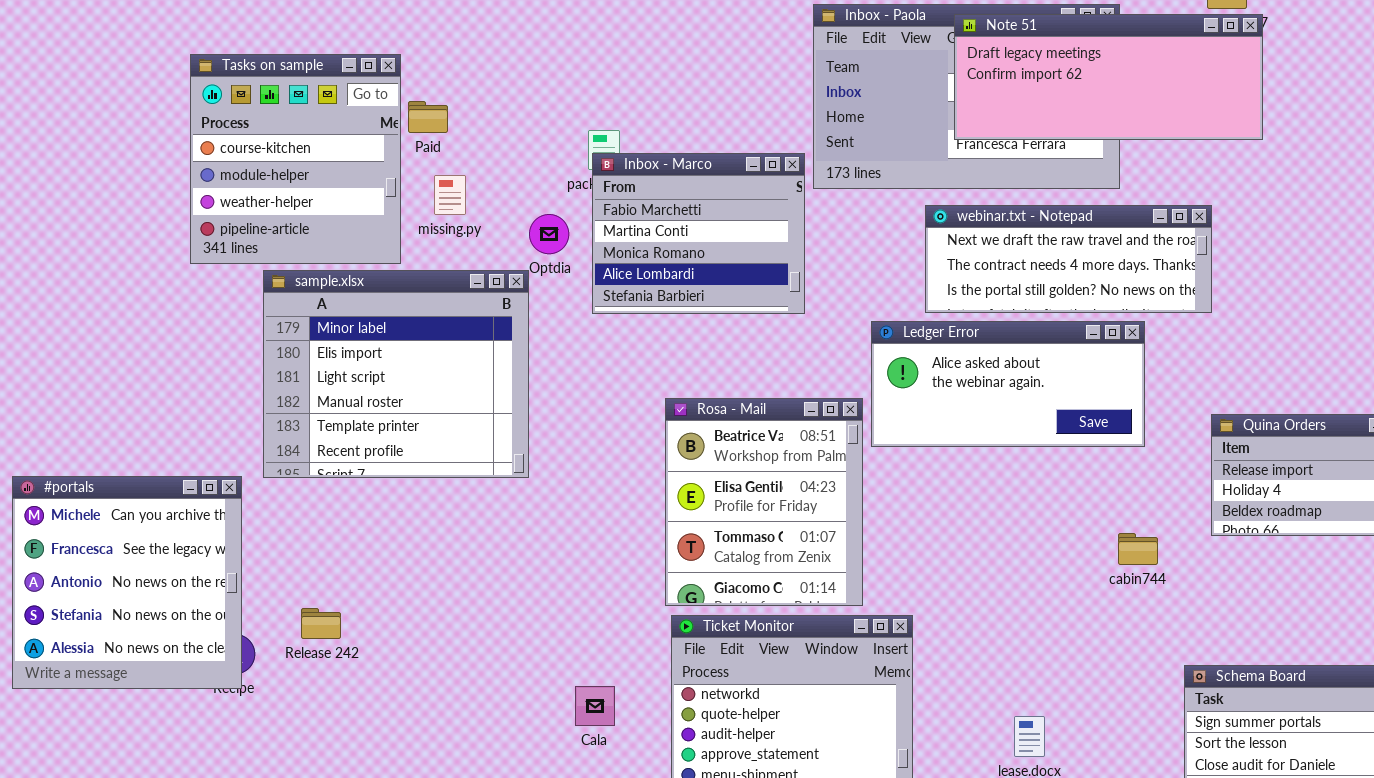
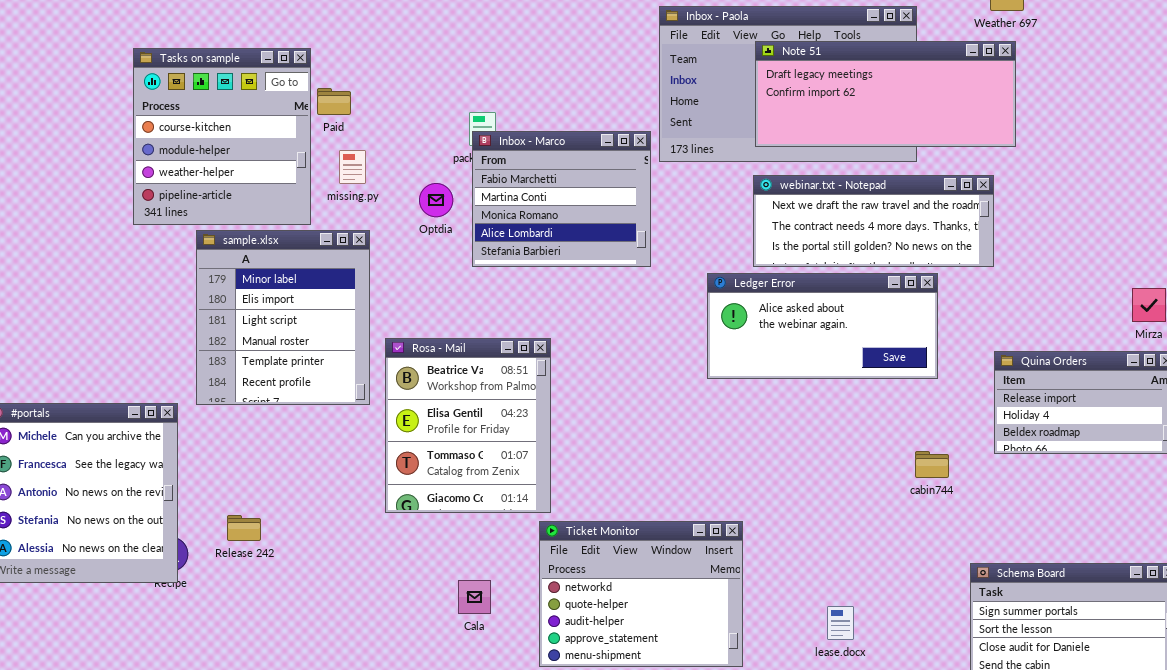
Note 51: [954,14,1263,140] -> [755,41,1016,147], moved
sample.xlsx: [263,270,529,478] -> [196,230,370,405], resized
Rosa - Mail: [665,398,863,606] -> [385,338,551,513], moved

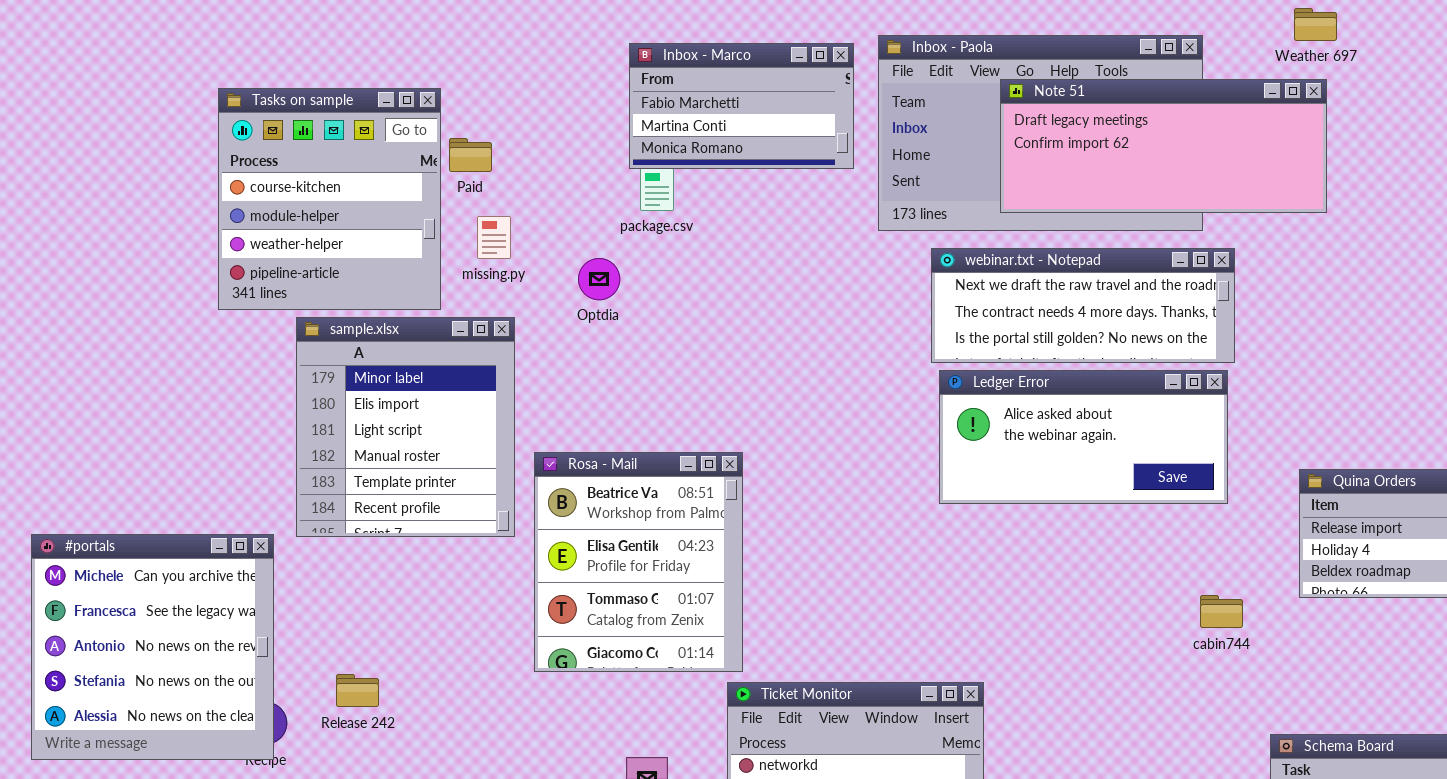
Inbox - Marco: [472,131,651,267] -> [629,43,854,169], moved, resized
webinar.txt - Notepad: [753,175,994,267] -> [931,248,1235,363], moved

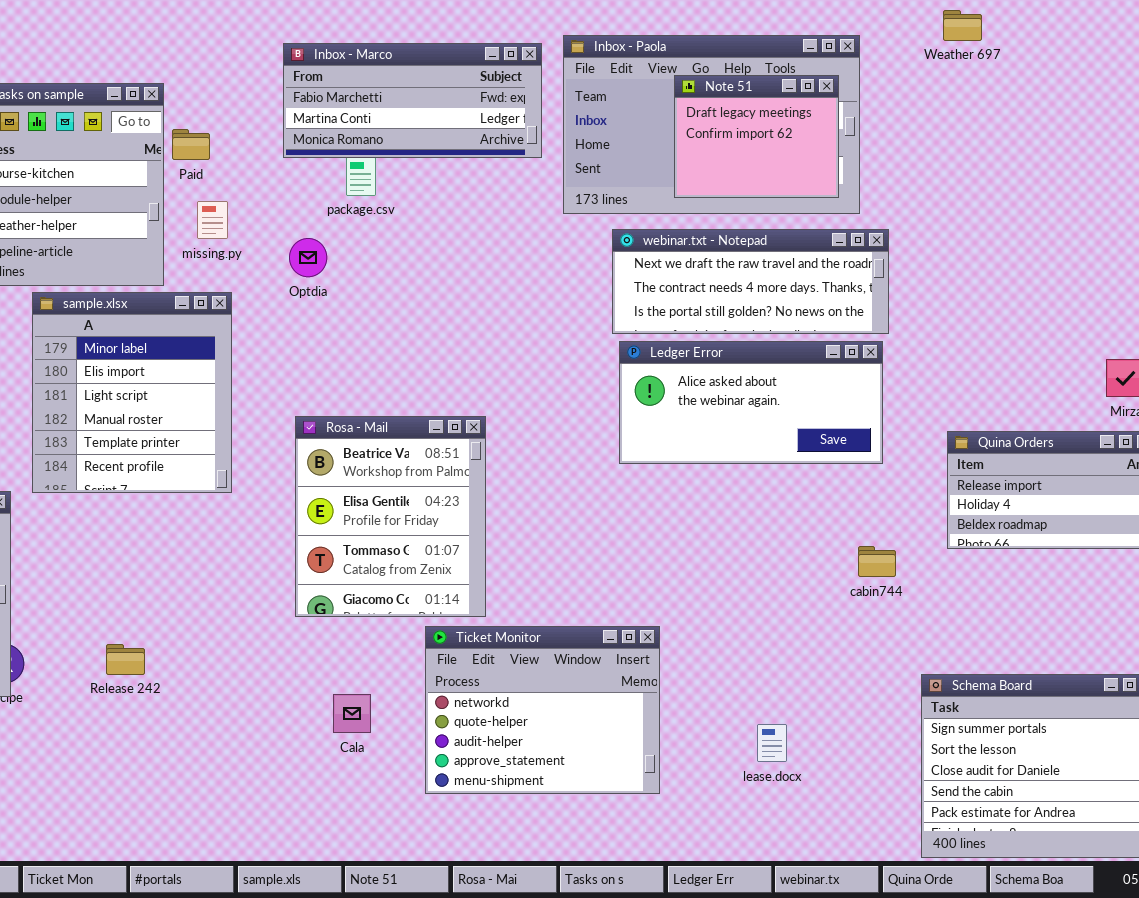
Inbox - Marco: [629,43,854,169] -> [283,43,542,158], resized
Note 51: [1000,79,1327,213] -> [674,75,839,198], resized
Rosa - Mail: [534,452,743,672] -> [295,416,486,617], moved
Release 242: [336,674,379,707] -> [106,644,145,675], moved

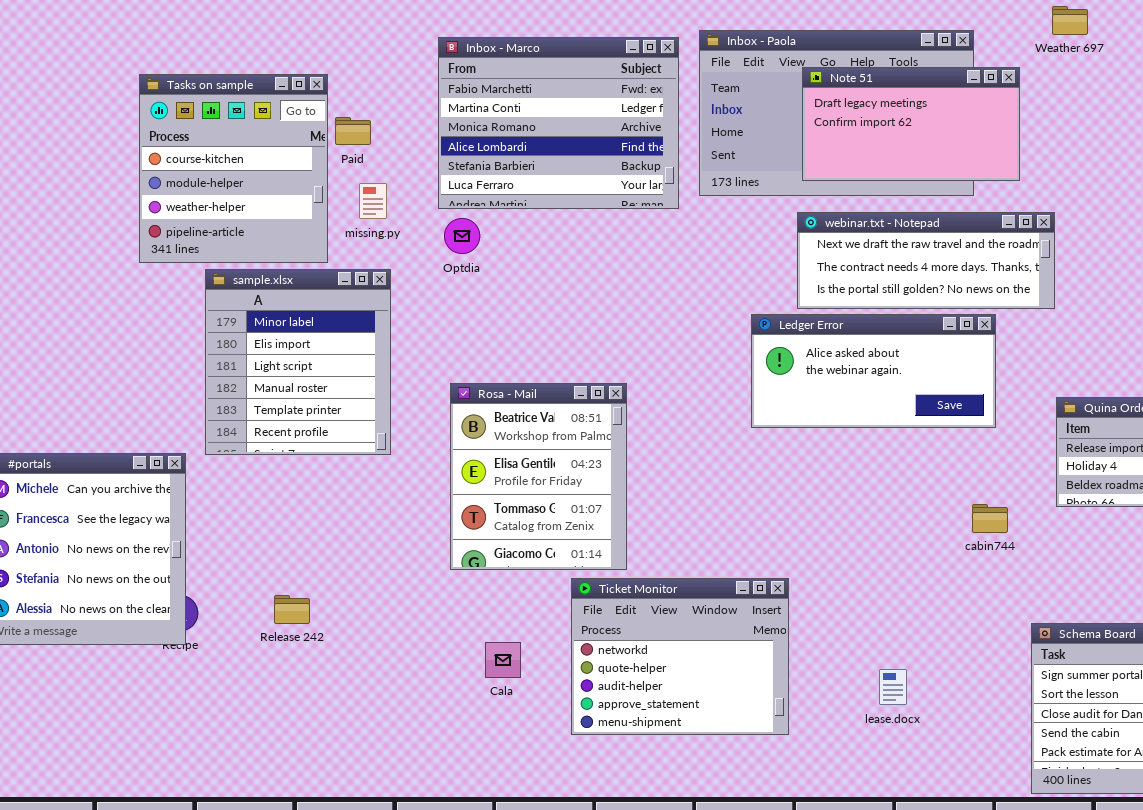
Inbox - Marco: [283,43,542,158] -> [438,37,679,209], resized
Note 51: [674,75,839,198] -> [802,67,1020,181], resized
webinar.txt - Notepad: [612,229,889,334] -> [797,212,1055,309], moved

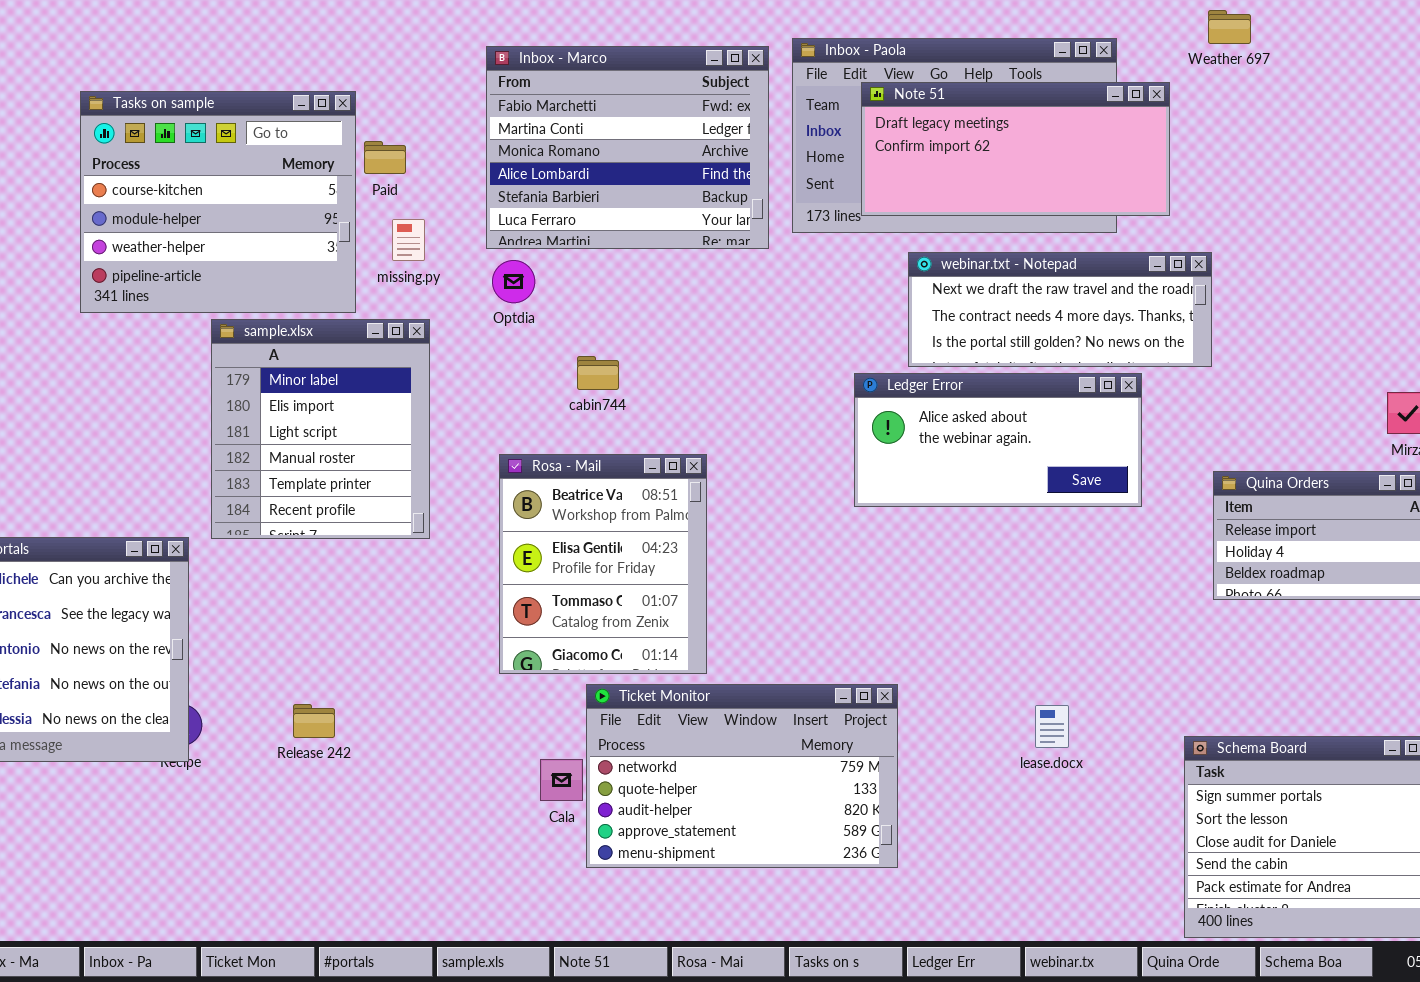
Note 51: [802,67,1020,181] -> [861,82,1170,216], resized
Tasks on sample: [139,74,328,263] -> [80,91,356,313], resized
cabin744: [972,504,1008,533] -> [577,356,619,390], moved
Ticket Monitor: [571,578,789,735] -> [586,684,898,868], resized
lease.docx: [879,669,907,705] -> [1035,705,1069,748], moved

